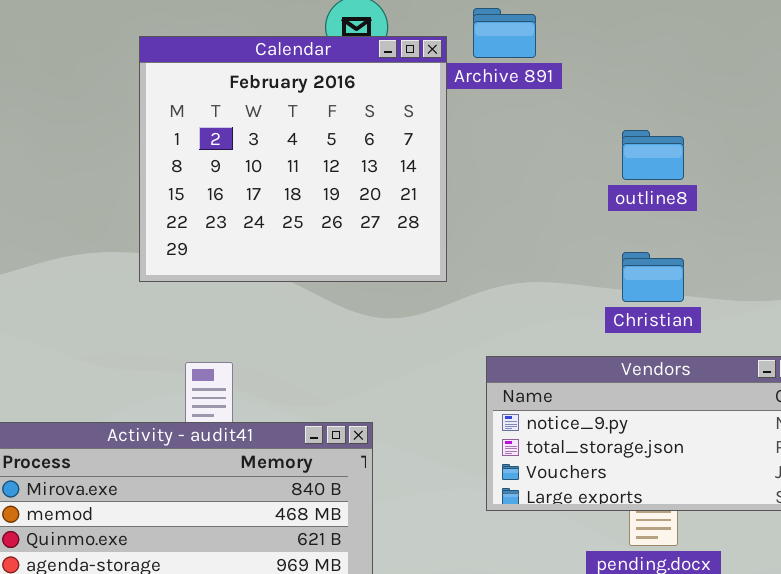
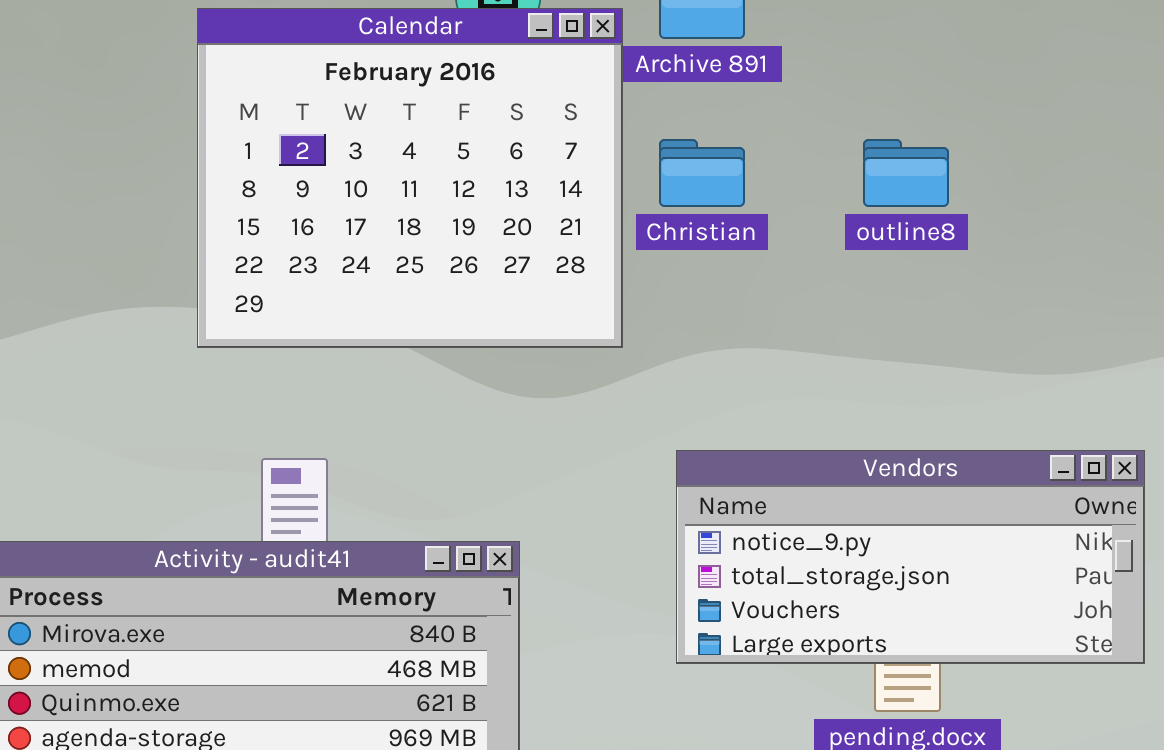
Christian: [622,252,684,302] -> [659,139,745,207], moved

